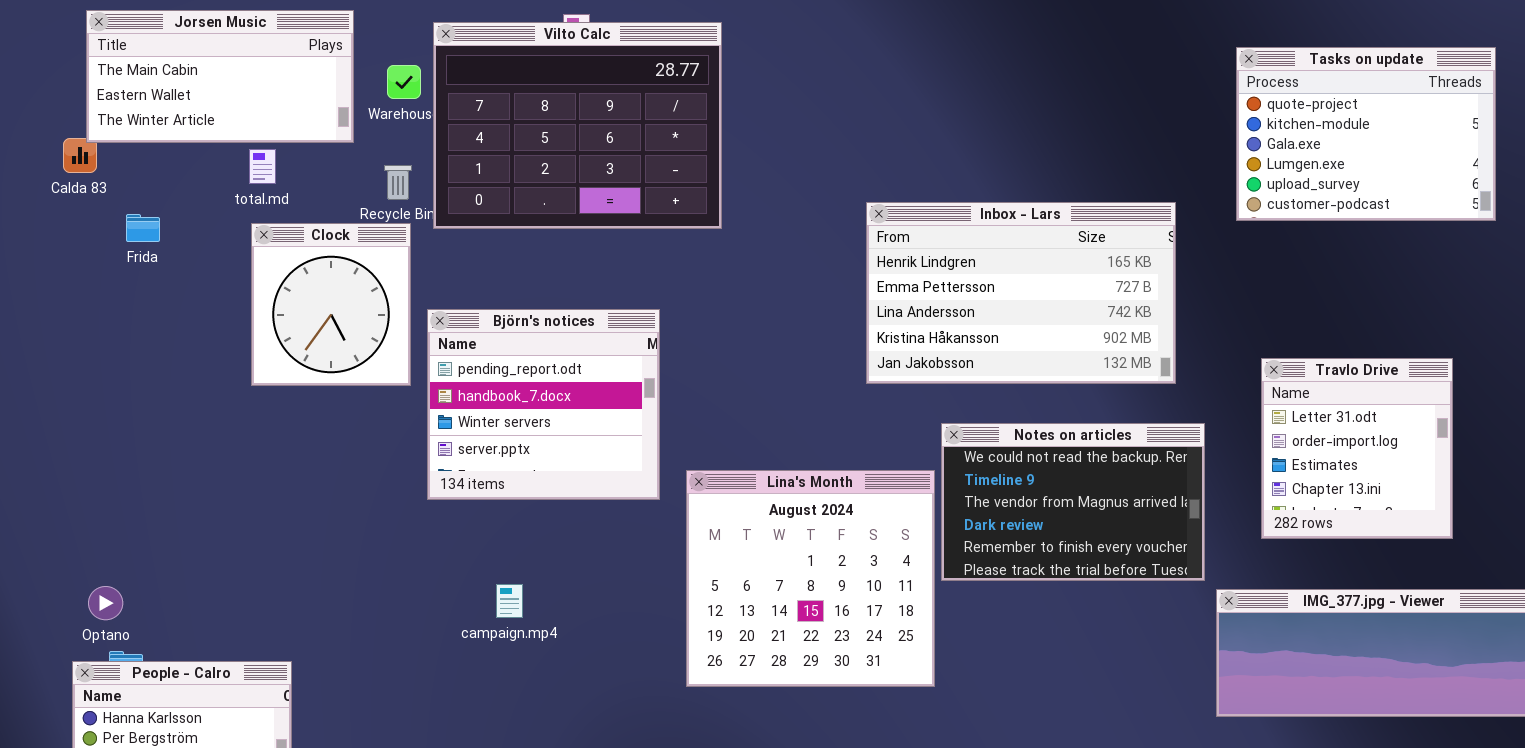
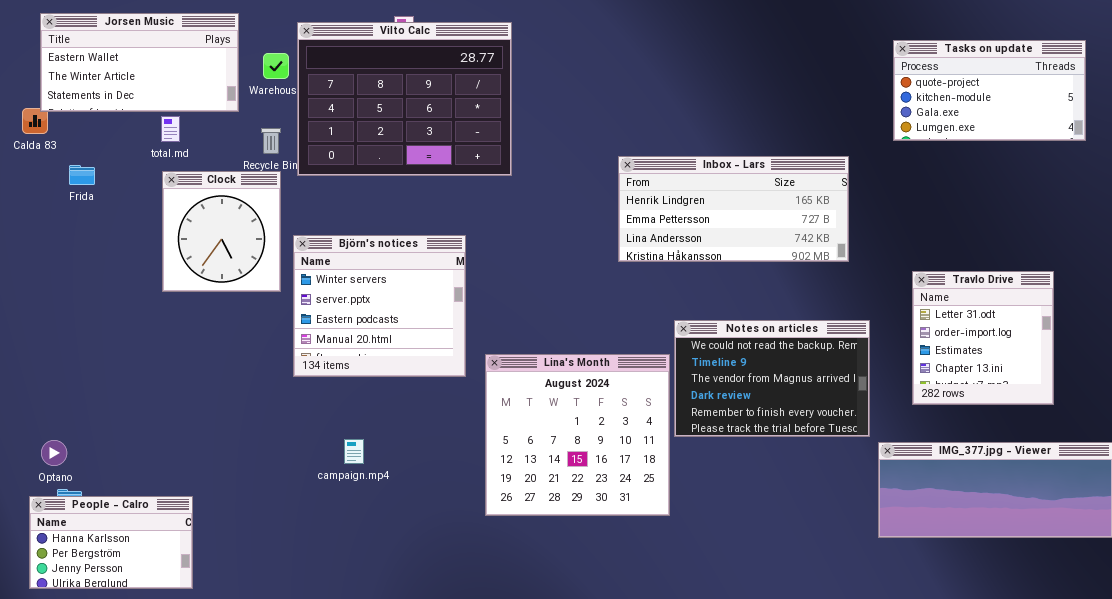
Jorsen Music: [86,10,354,143] -> [40,13,239,112], scrolled down 1 row
Tasks on update: [1236,47,1496,221] -> [893,40,1086,141], resized
Inbox - Lars: [866,202,1176,384] -> [618,156,849,262], resized
Björn's notices: [427,309,660,500] -> [293,235,466,377], scrolled down 2 rows

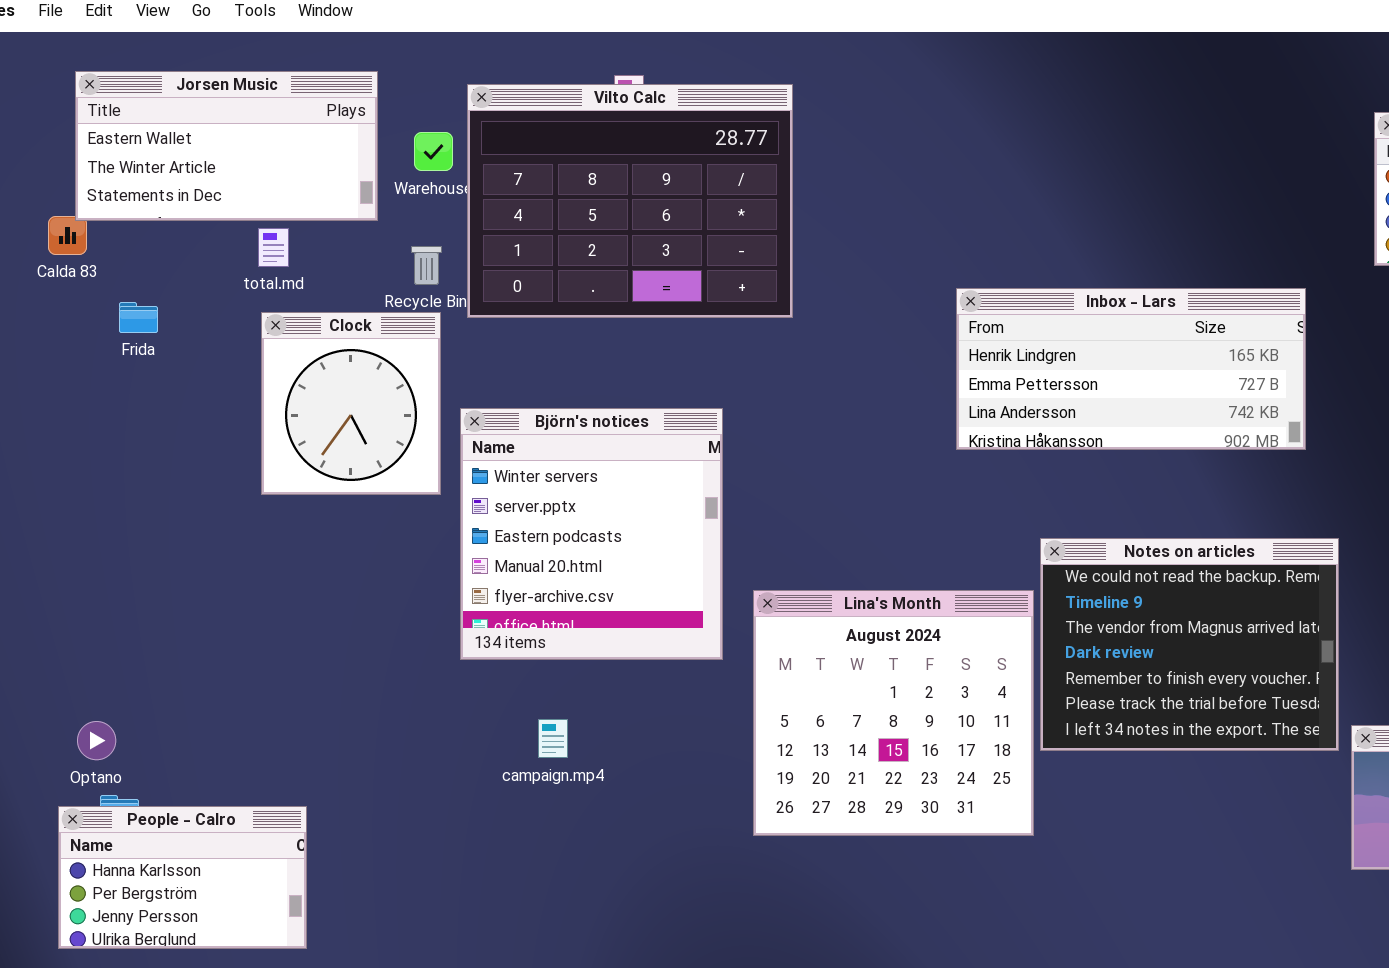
Björn's notices: [293,235,466,377] -> [460,408,723,660], resized
Notes on articles: [674,320,870,437] -> [1040,538,1339,751], resized

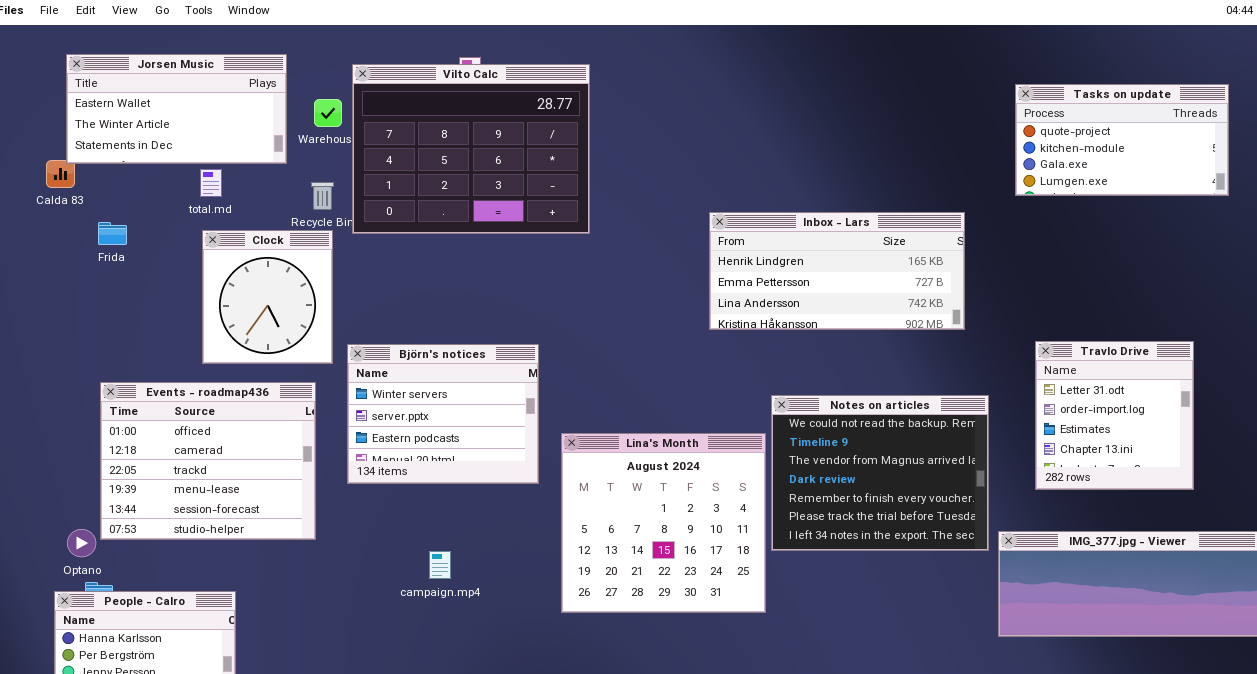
Björn's notices: [460,408,723,660] -> [347,344,539,484], resized
Events - roadmap436: none -> [100,382,316,540], opened
campaign.mp4: [538,719,568,758] -> [429,551,451,579], moved

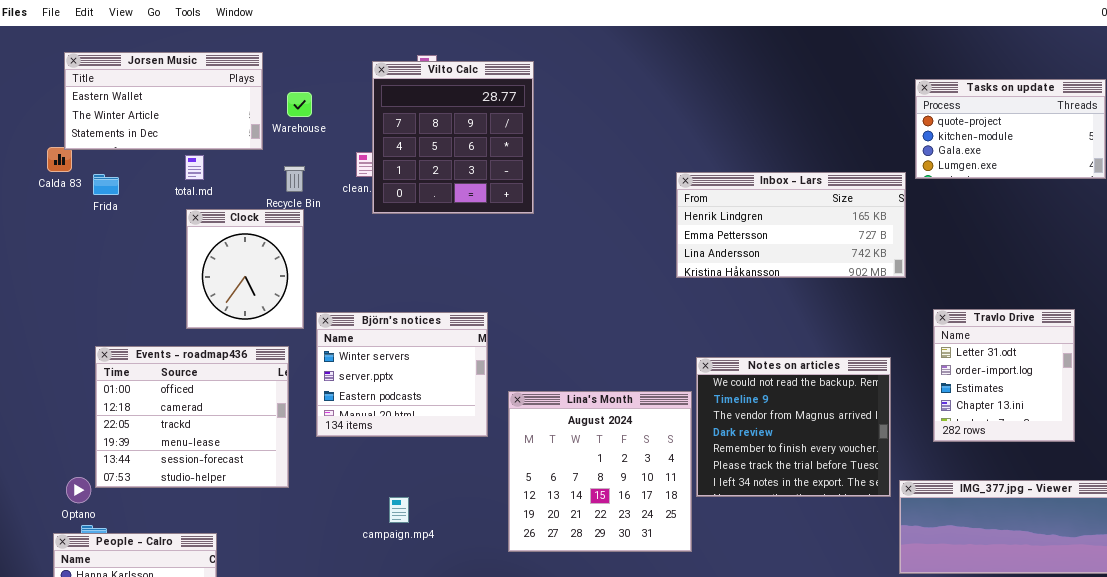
Vilto Calc: [352,64,590,234] -> [372,61,534,214], resized
Inbox - Lars: [709,212,965,330] -> [676,172,906,278], moved
Frida: [98,222,127,245] -> [93,174,119,195], moved

